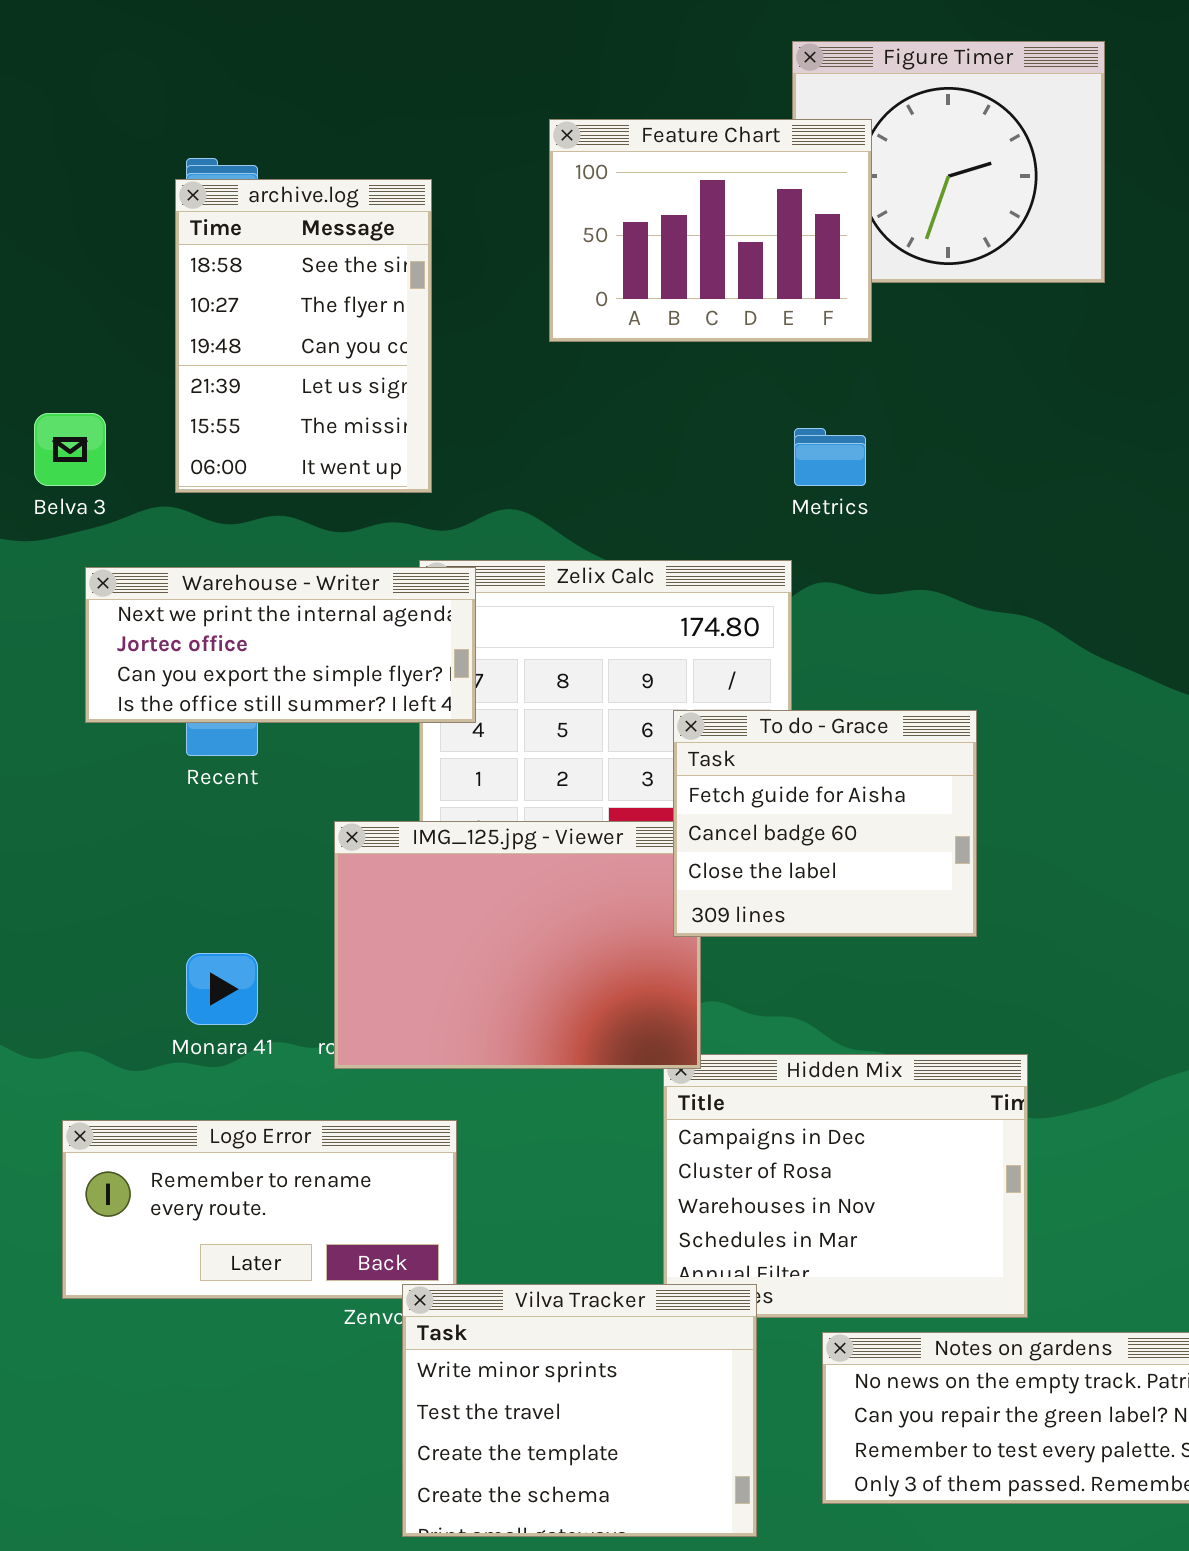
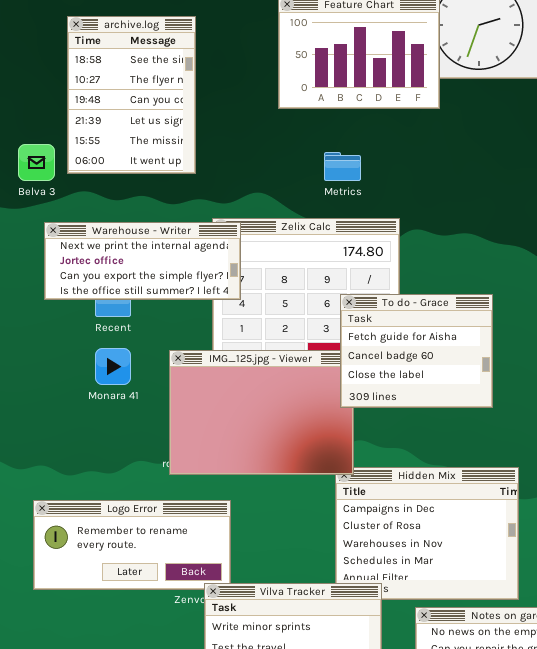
archive.log: [175,179,432,493] -> [67,16,196,174], moved
Metrics: [794,428,866,486] -> [324,152,361,181], moved
Monara 41: [186,953,258,1025] -> [95,348,131,385], moved

